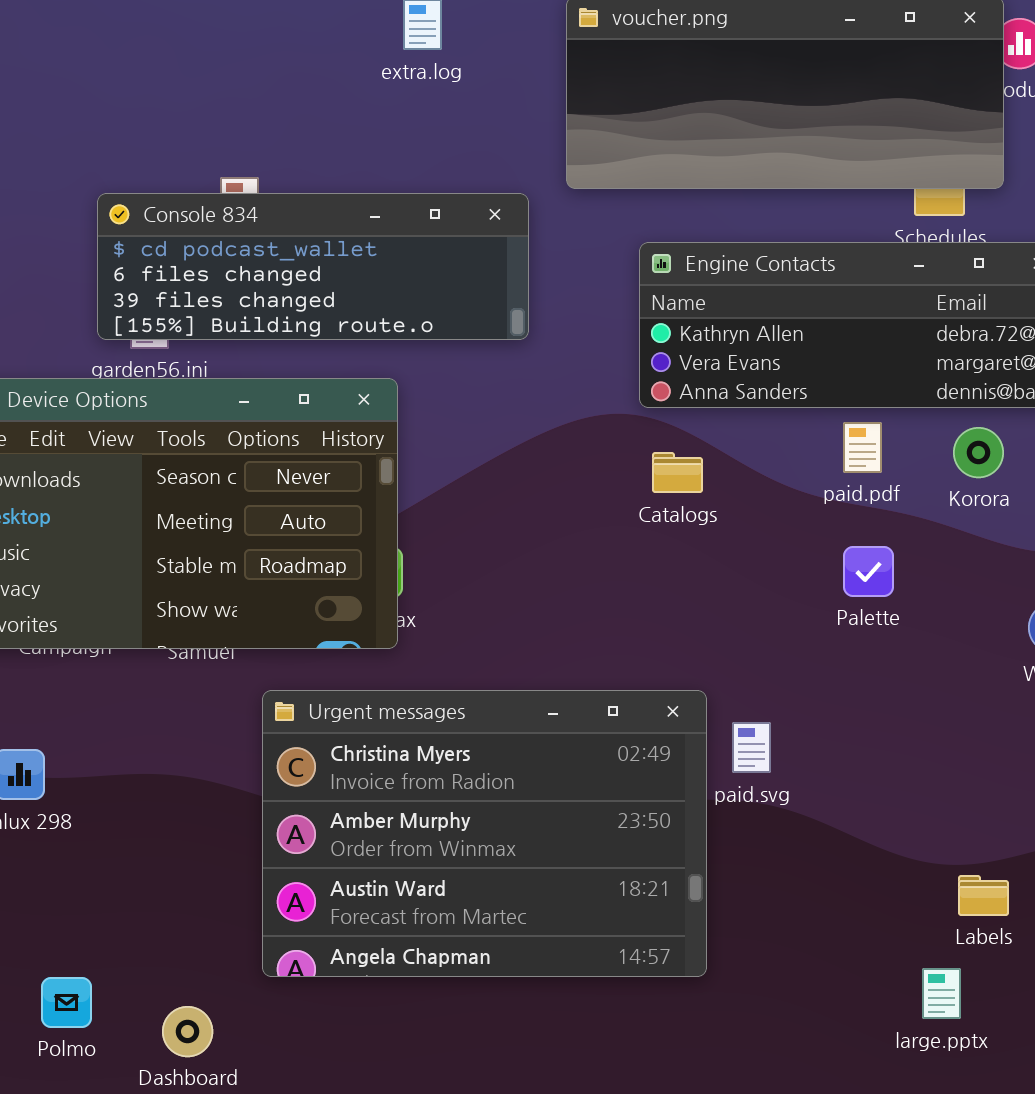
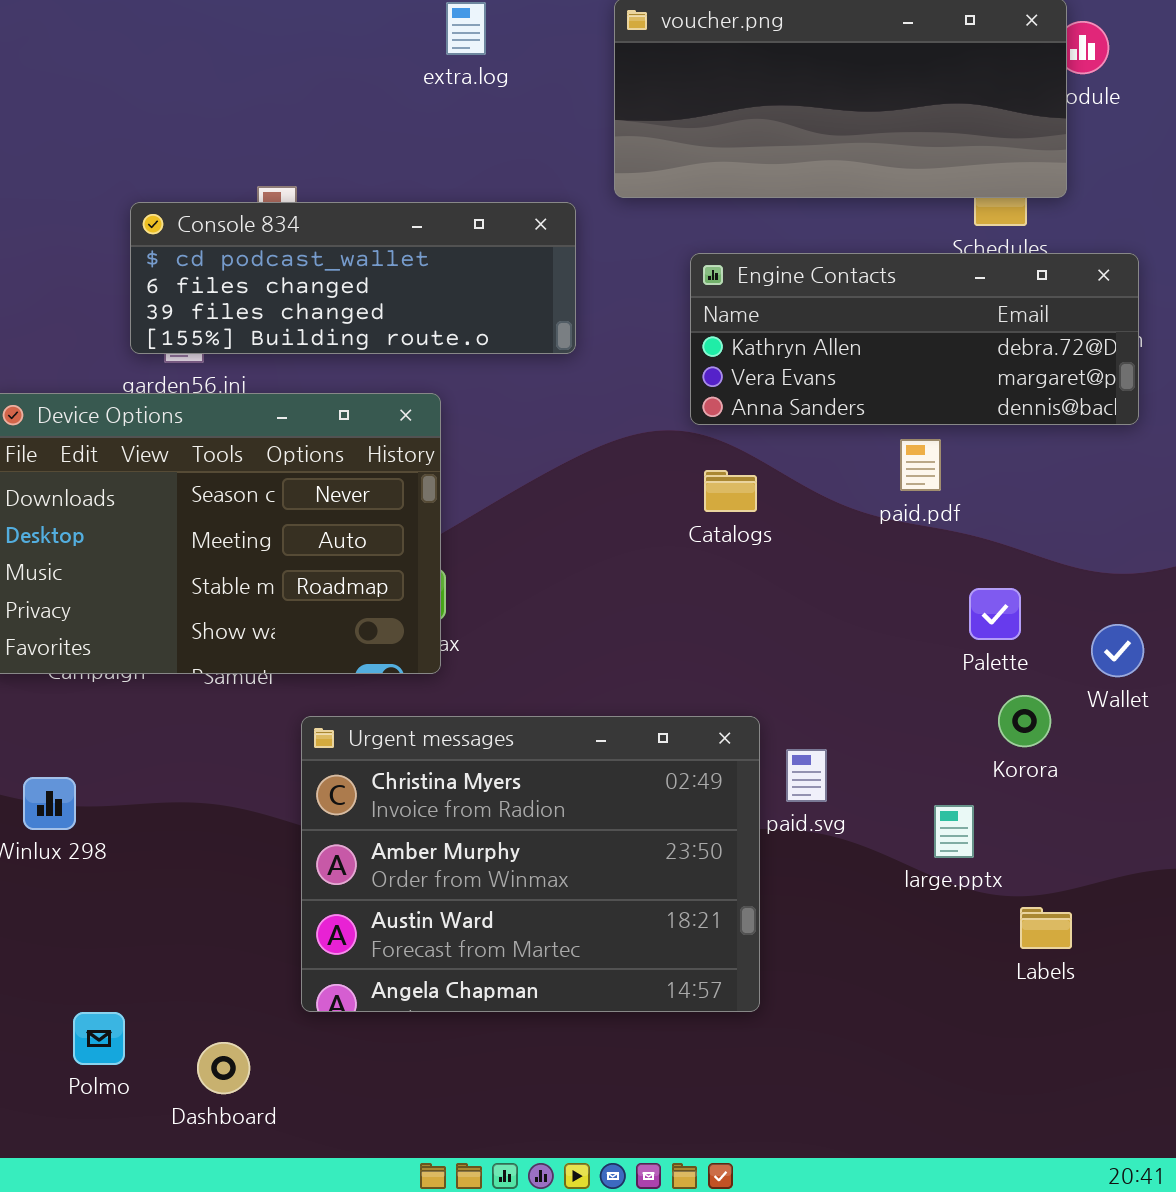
Korora: [953,427,1004,478] -> [998,695,1051,747], moved
Palette: [843,546,894,597] -> [969,588,1021,640], moved
large.pptx: [922,968,961,1019] -> [934,805,974,858], moved

